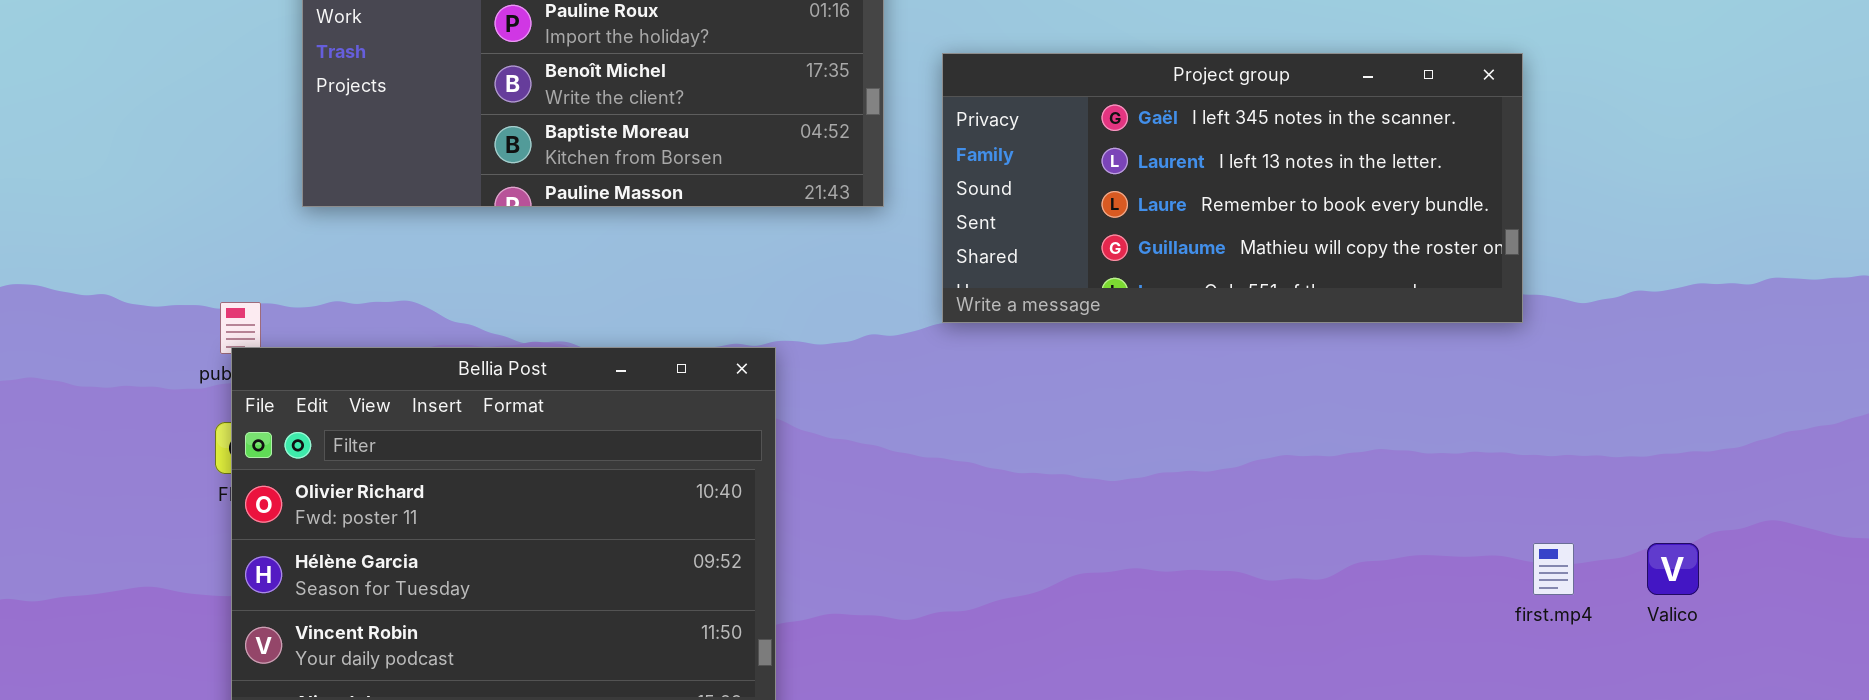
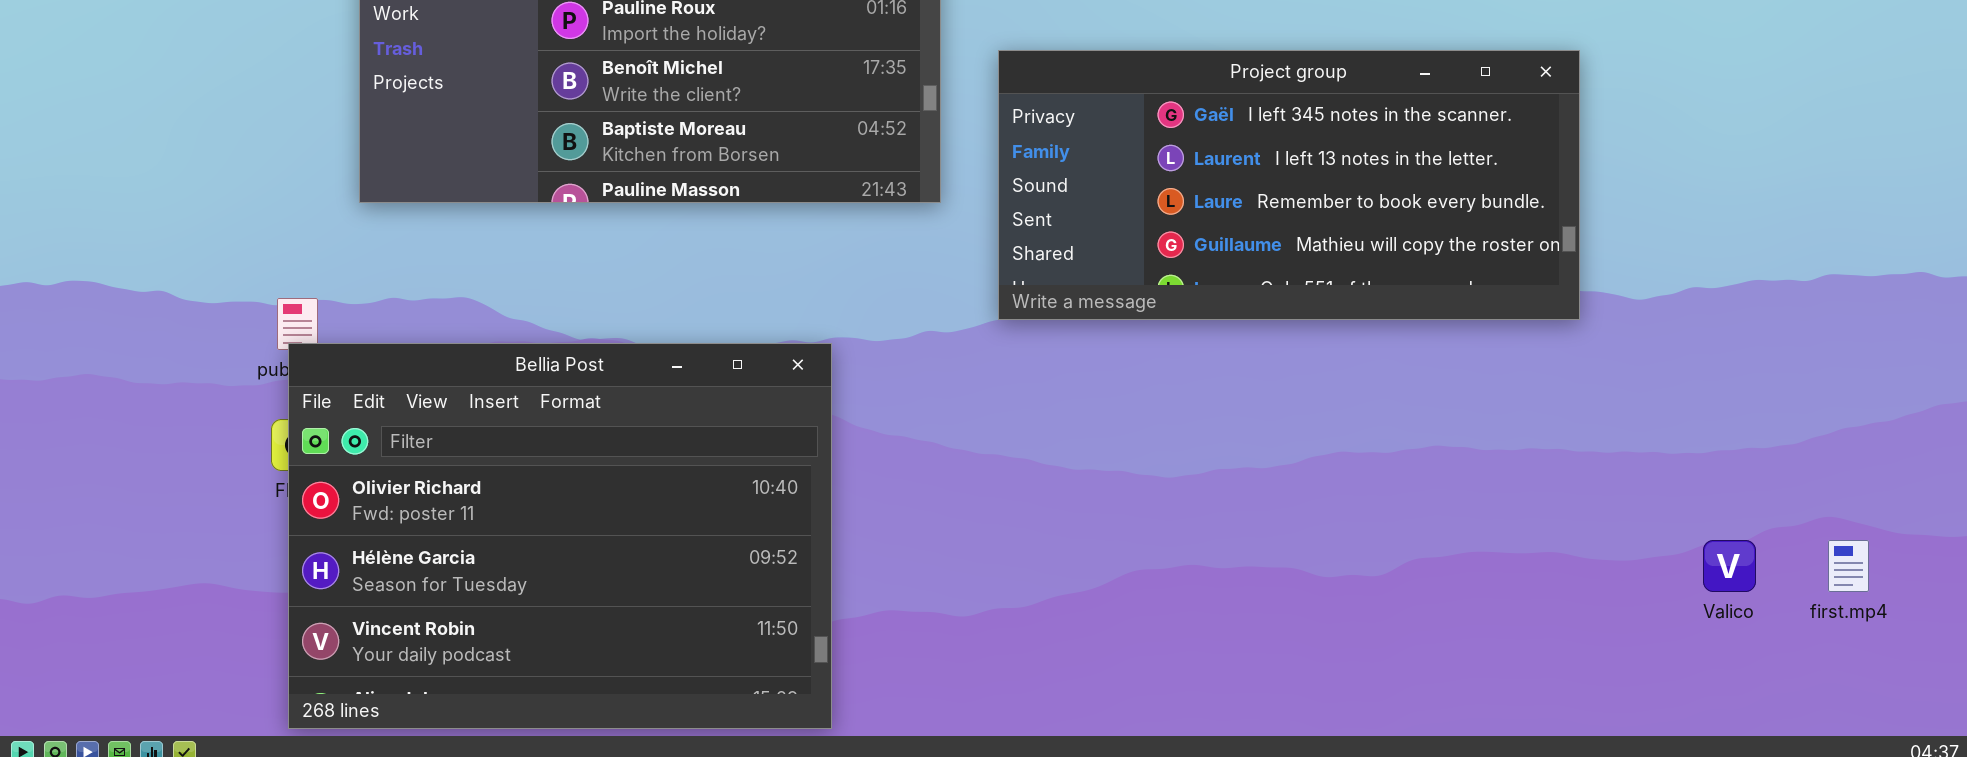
first.mp4: [1533,543,1574,595] -> [1828,540,1869,592], moved

